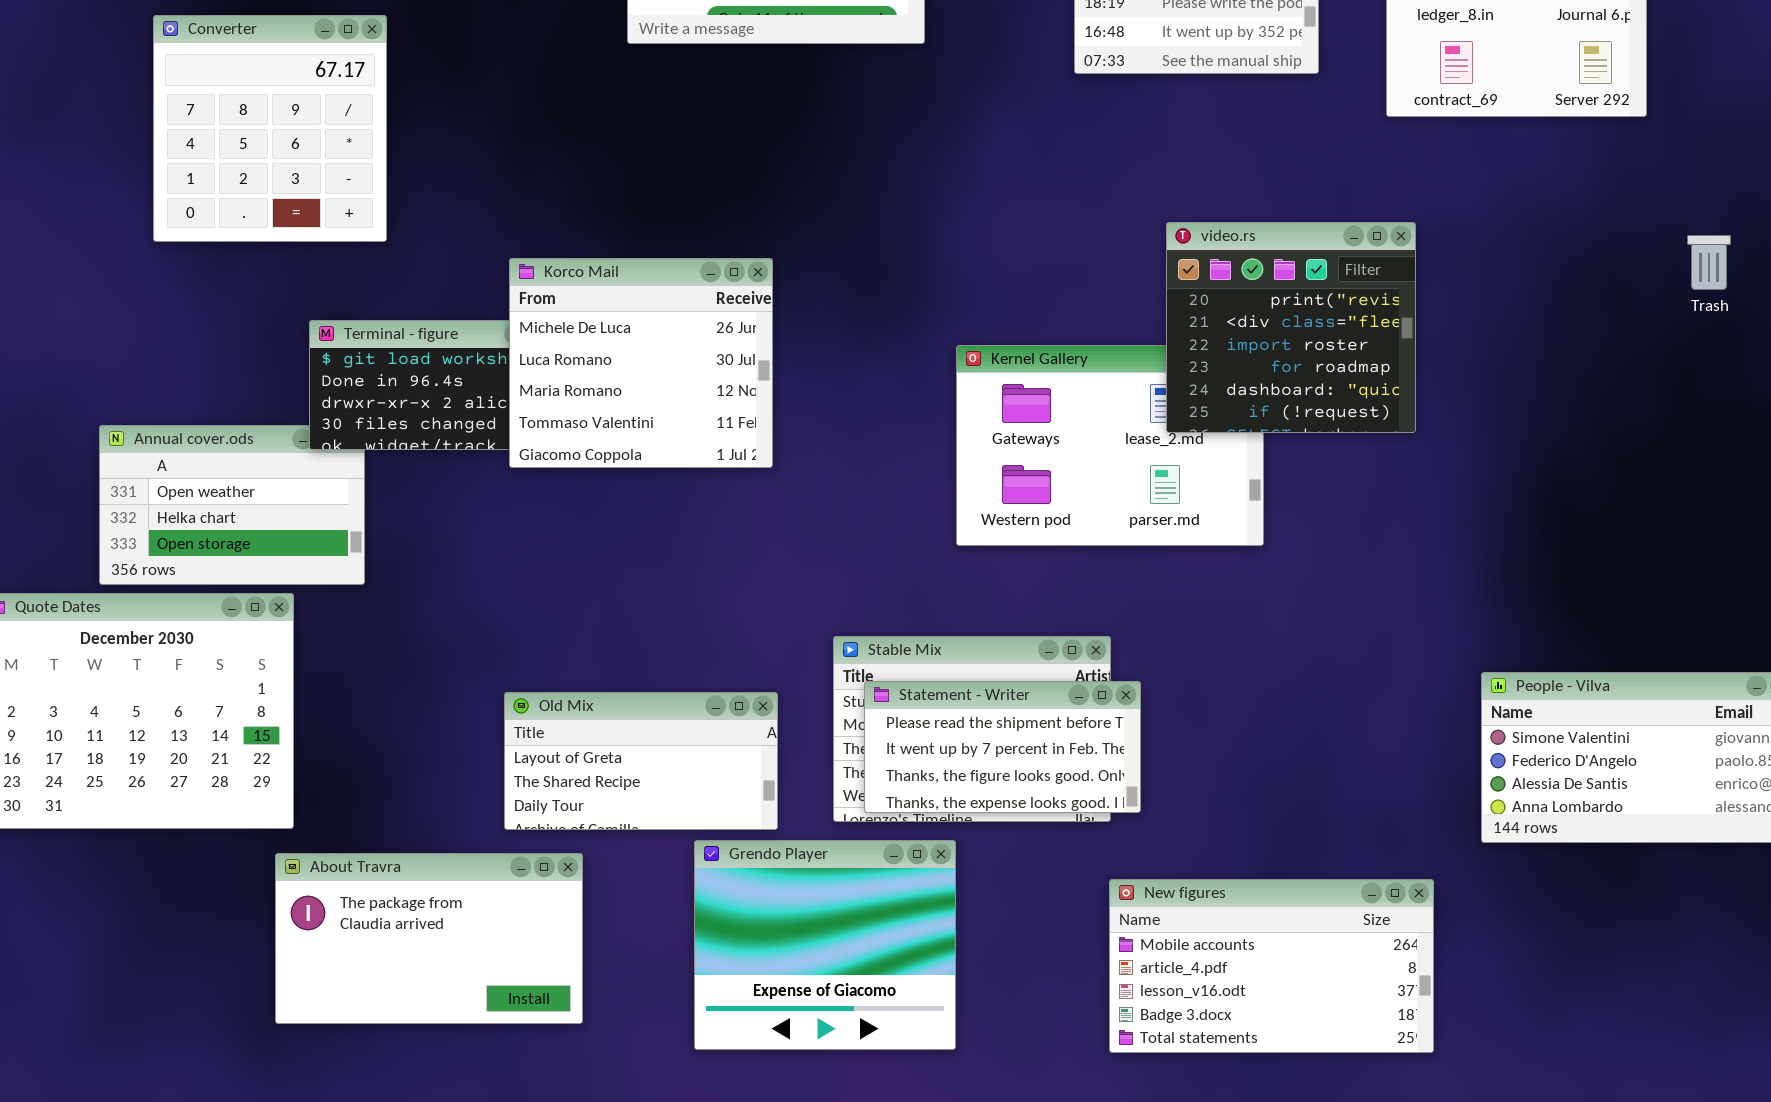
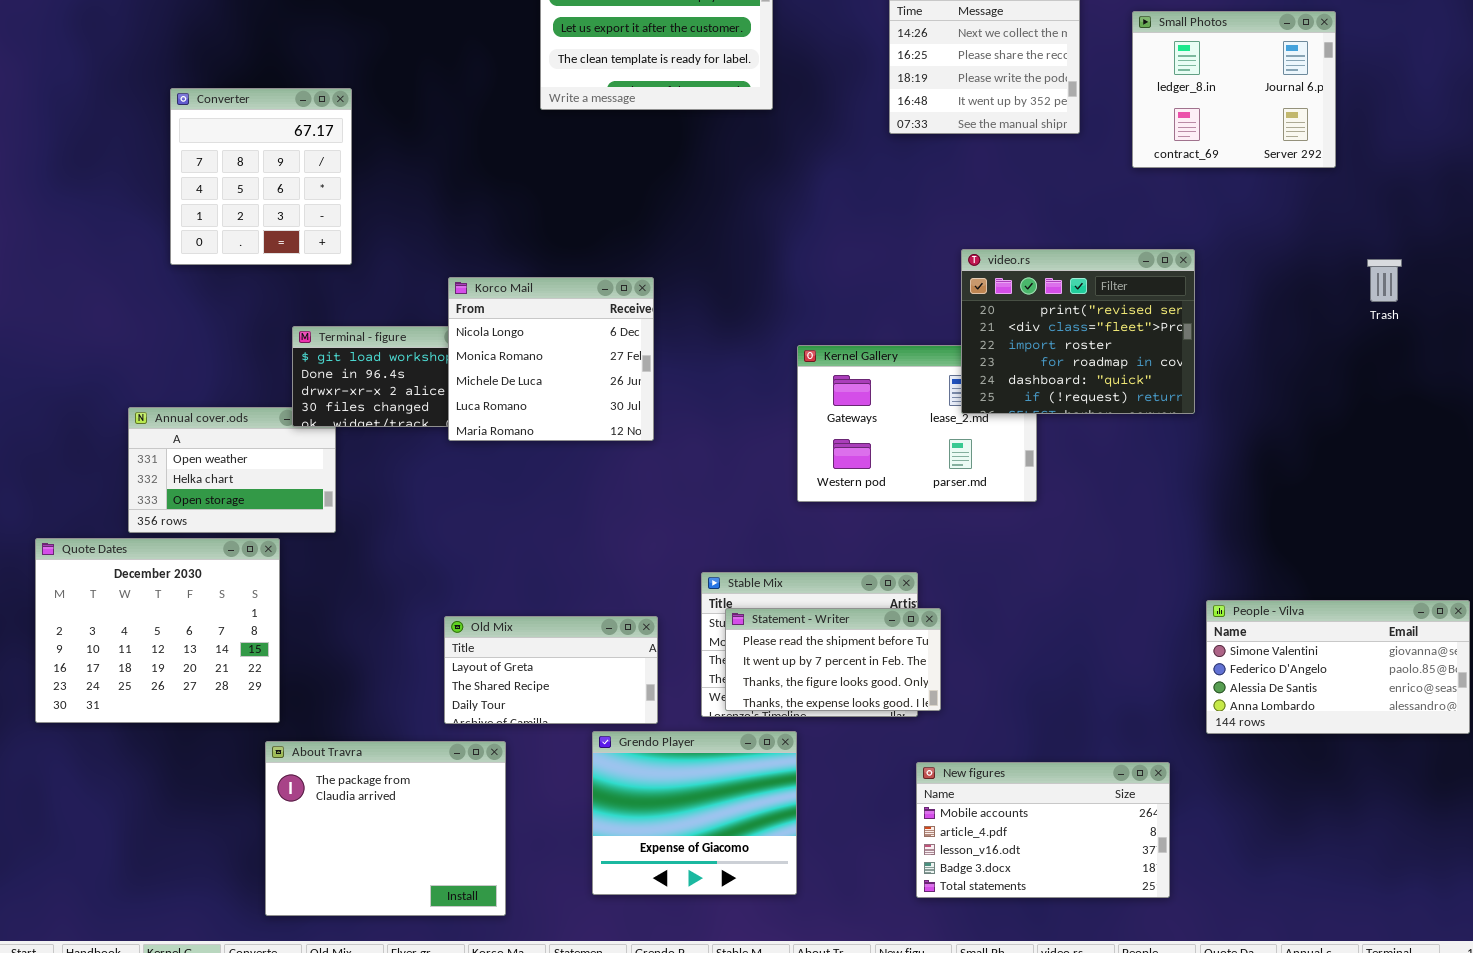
video.rs: [1166,222,1416,433] -> [961,249,1195,414], resized
Korco Mail: [509,258,773,468] -> [448,277,654,441], scrolled up 2 rows
About Travra: [275,853,583,1024] -> [265,741,506,916], resized

